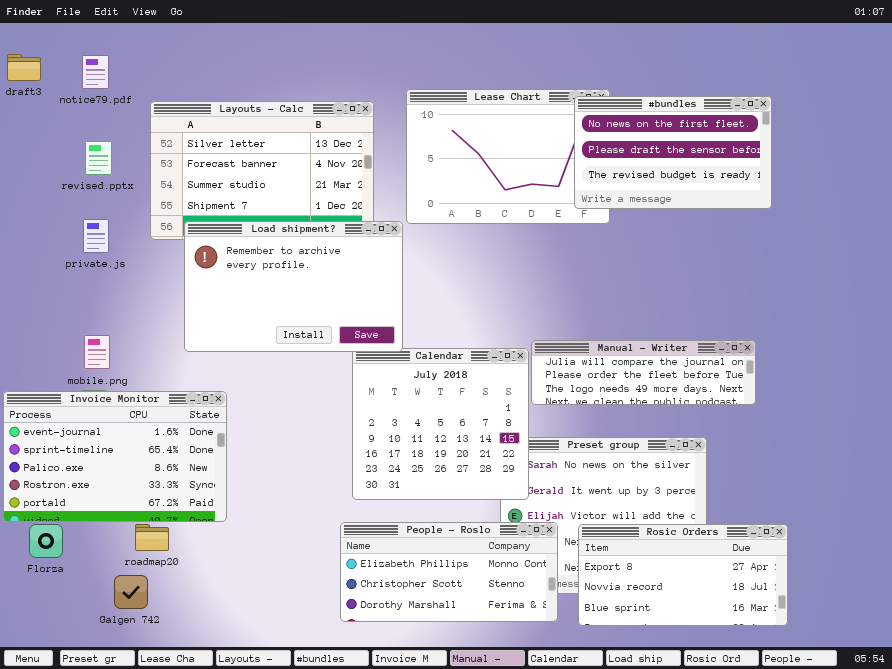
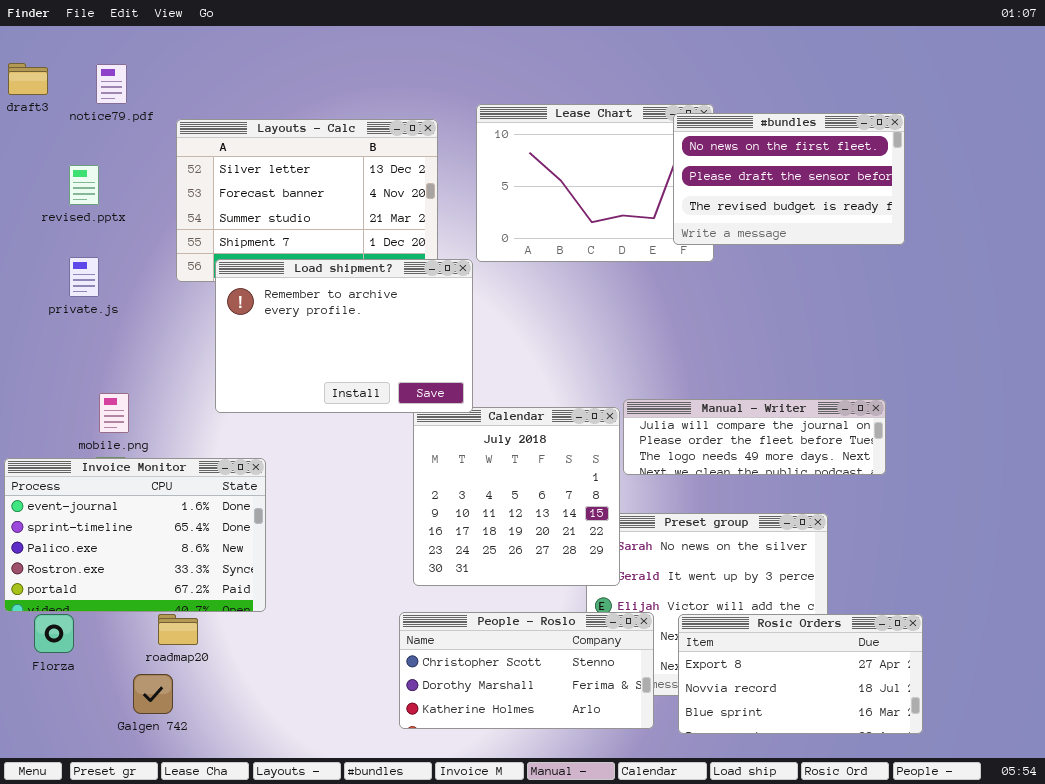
revised.pptx: [85,141,112,175] -> [69,165,99,205], moved
private.js: [83,219,109,253] -> [69,257,99,297], moved
People - Roslo: [340,522,558,622] -> [399,612,654,729], scrolled down 1 row

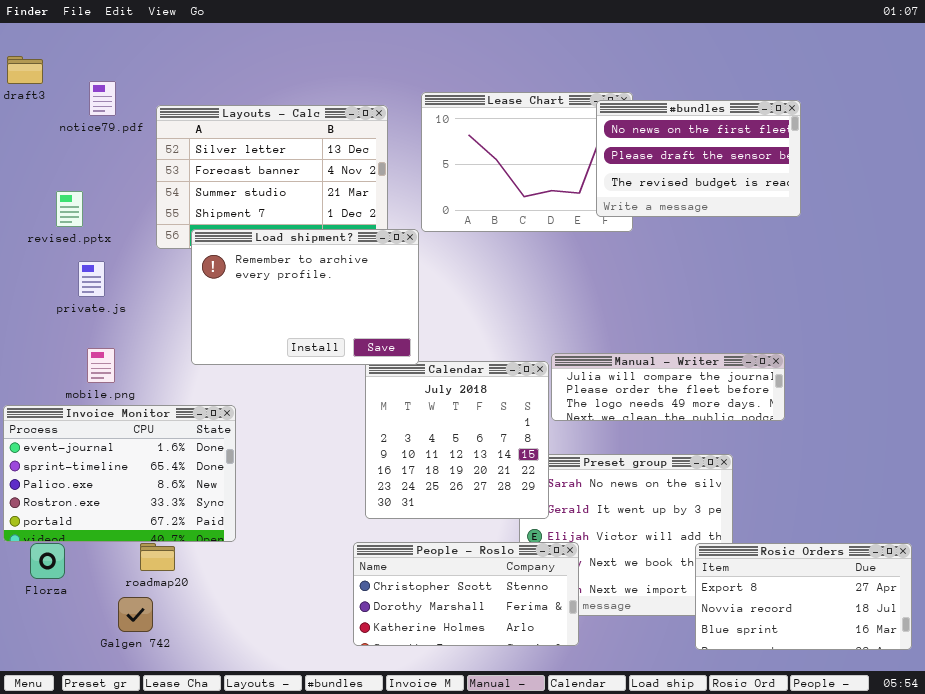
notice79.pdf: [96,64,127,104] -> [89,81,116,116], moved
revised.pptx: [69,165,99,205] -> [56,191,83,227], moved
private.js: [69,257,99,297] -> [78,261,105,297], moved
Rosic Orders: [678,614,923,734] -> [695,543,912,650], moved

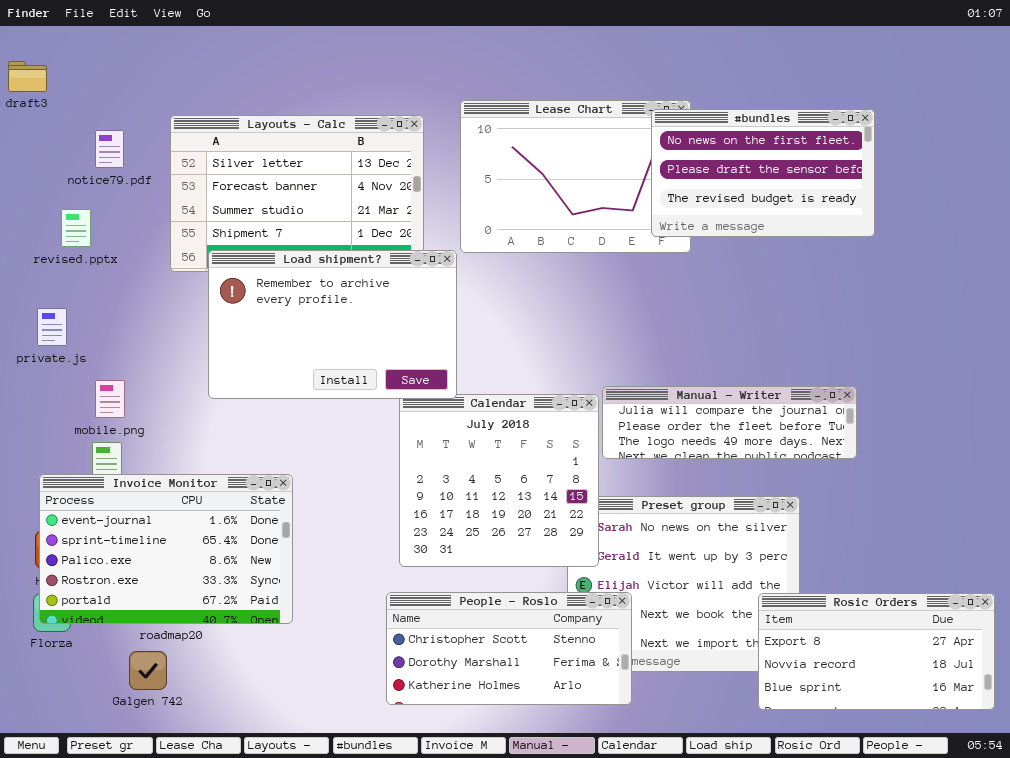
notice79.pdf: [89,81,116,116] -> [95,130,124,168], moved
private.js: [78,261,105,297] -> [37,308,67,346], moved
Invoice Monitor: [3,405,236,542] -> [39,474,293,624], moved

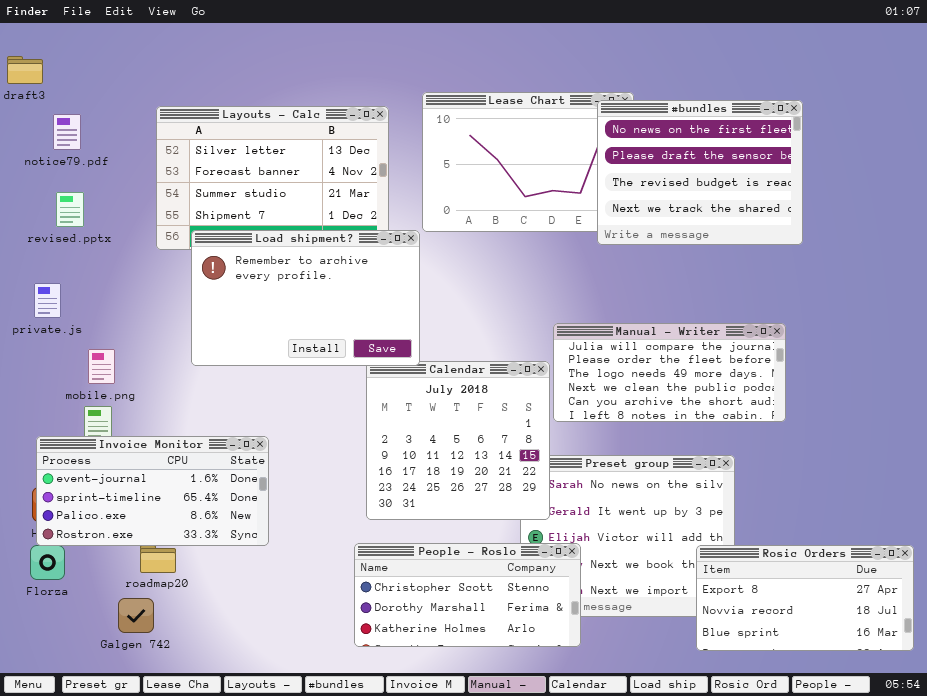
#bundles: [651,109,875,237] -> [597,100,803,245], resized
notice79.pdf: [95,130,124,168] -> [53,114,81,150], moved
Manual - Writer: [602,386,857,459] -> [553,323,786,422], resized
Invoice Monitor: [39,474,293,624] -> [36,436,269,546], resized

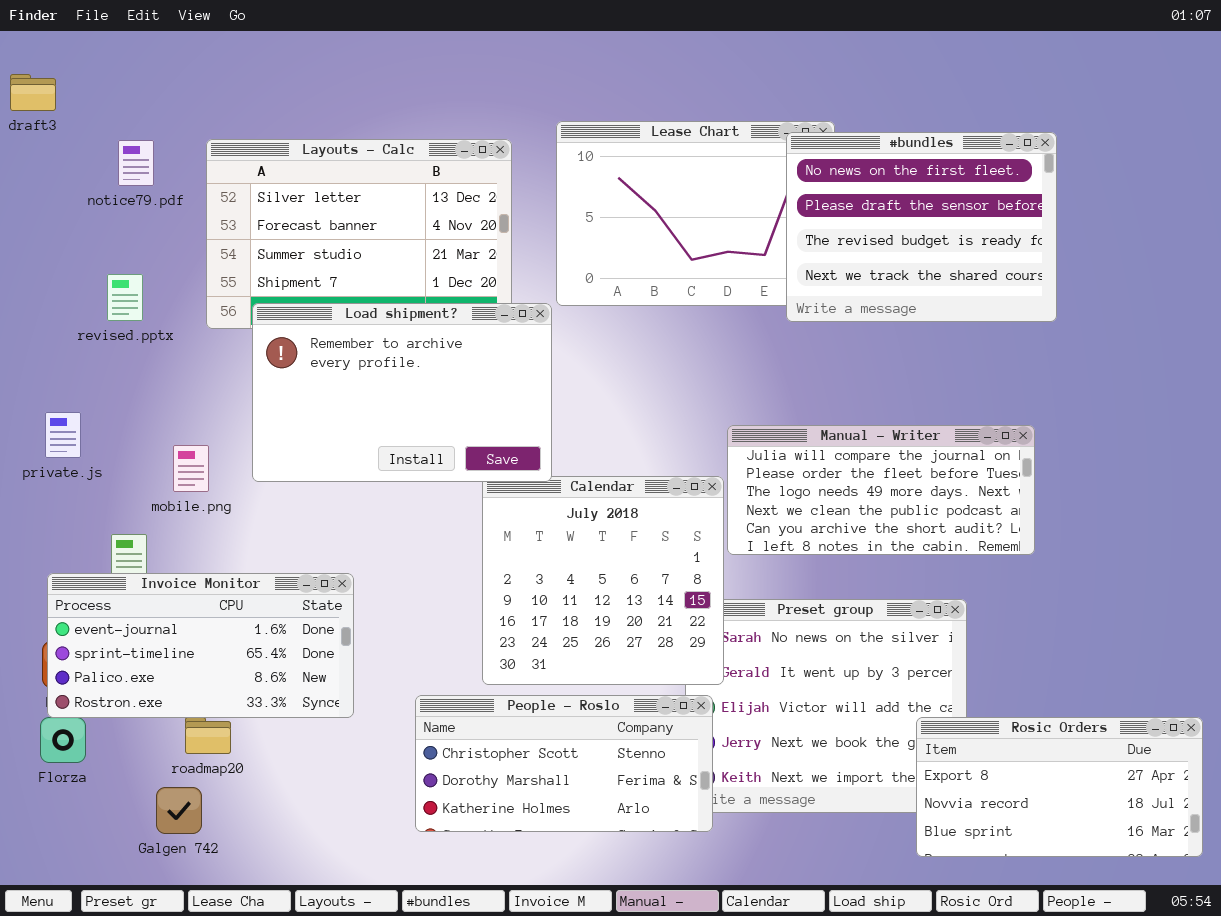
notice79.pdf: [53,114,81,150] -> [118,140,154,186], moved
revised.pptx: [56,192,84,227] -> [107,274,143,321], moved
private.js: [34,283,61,318] -> [45,412,81,458], moved
mobile.png: [88,349,115,384] -> [173,445,209,492], moved
People - Roslo: [354,543,581,647] -> [415,695,713,832], moved

